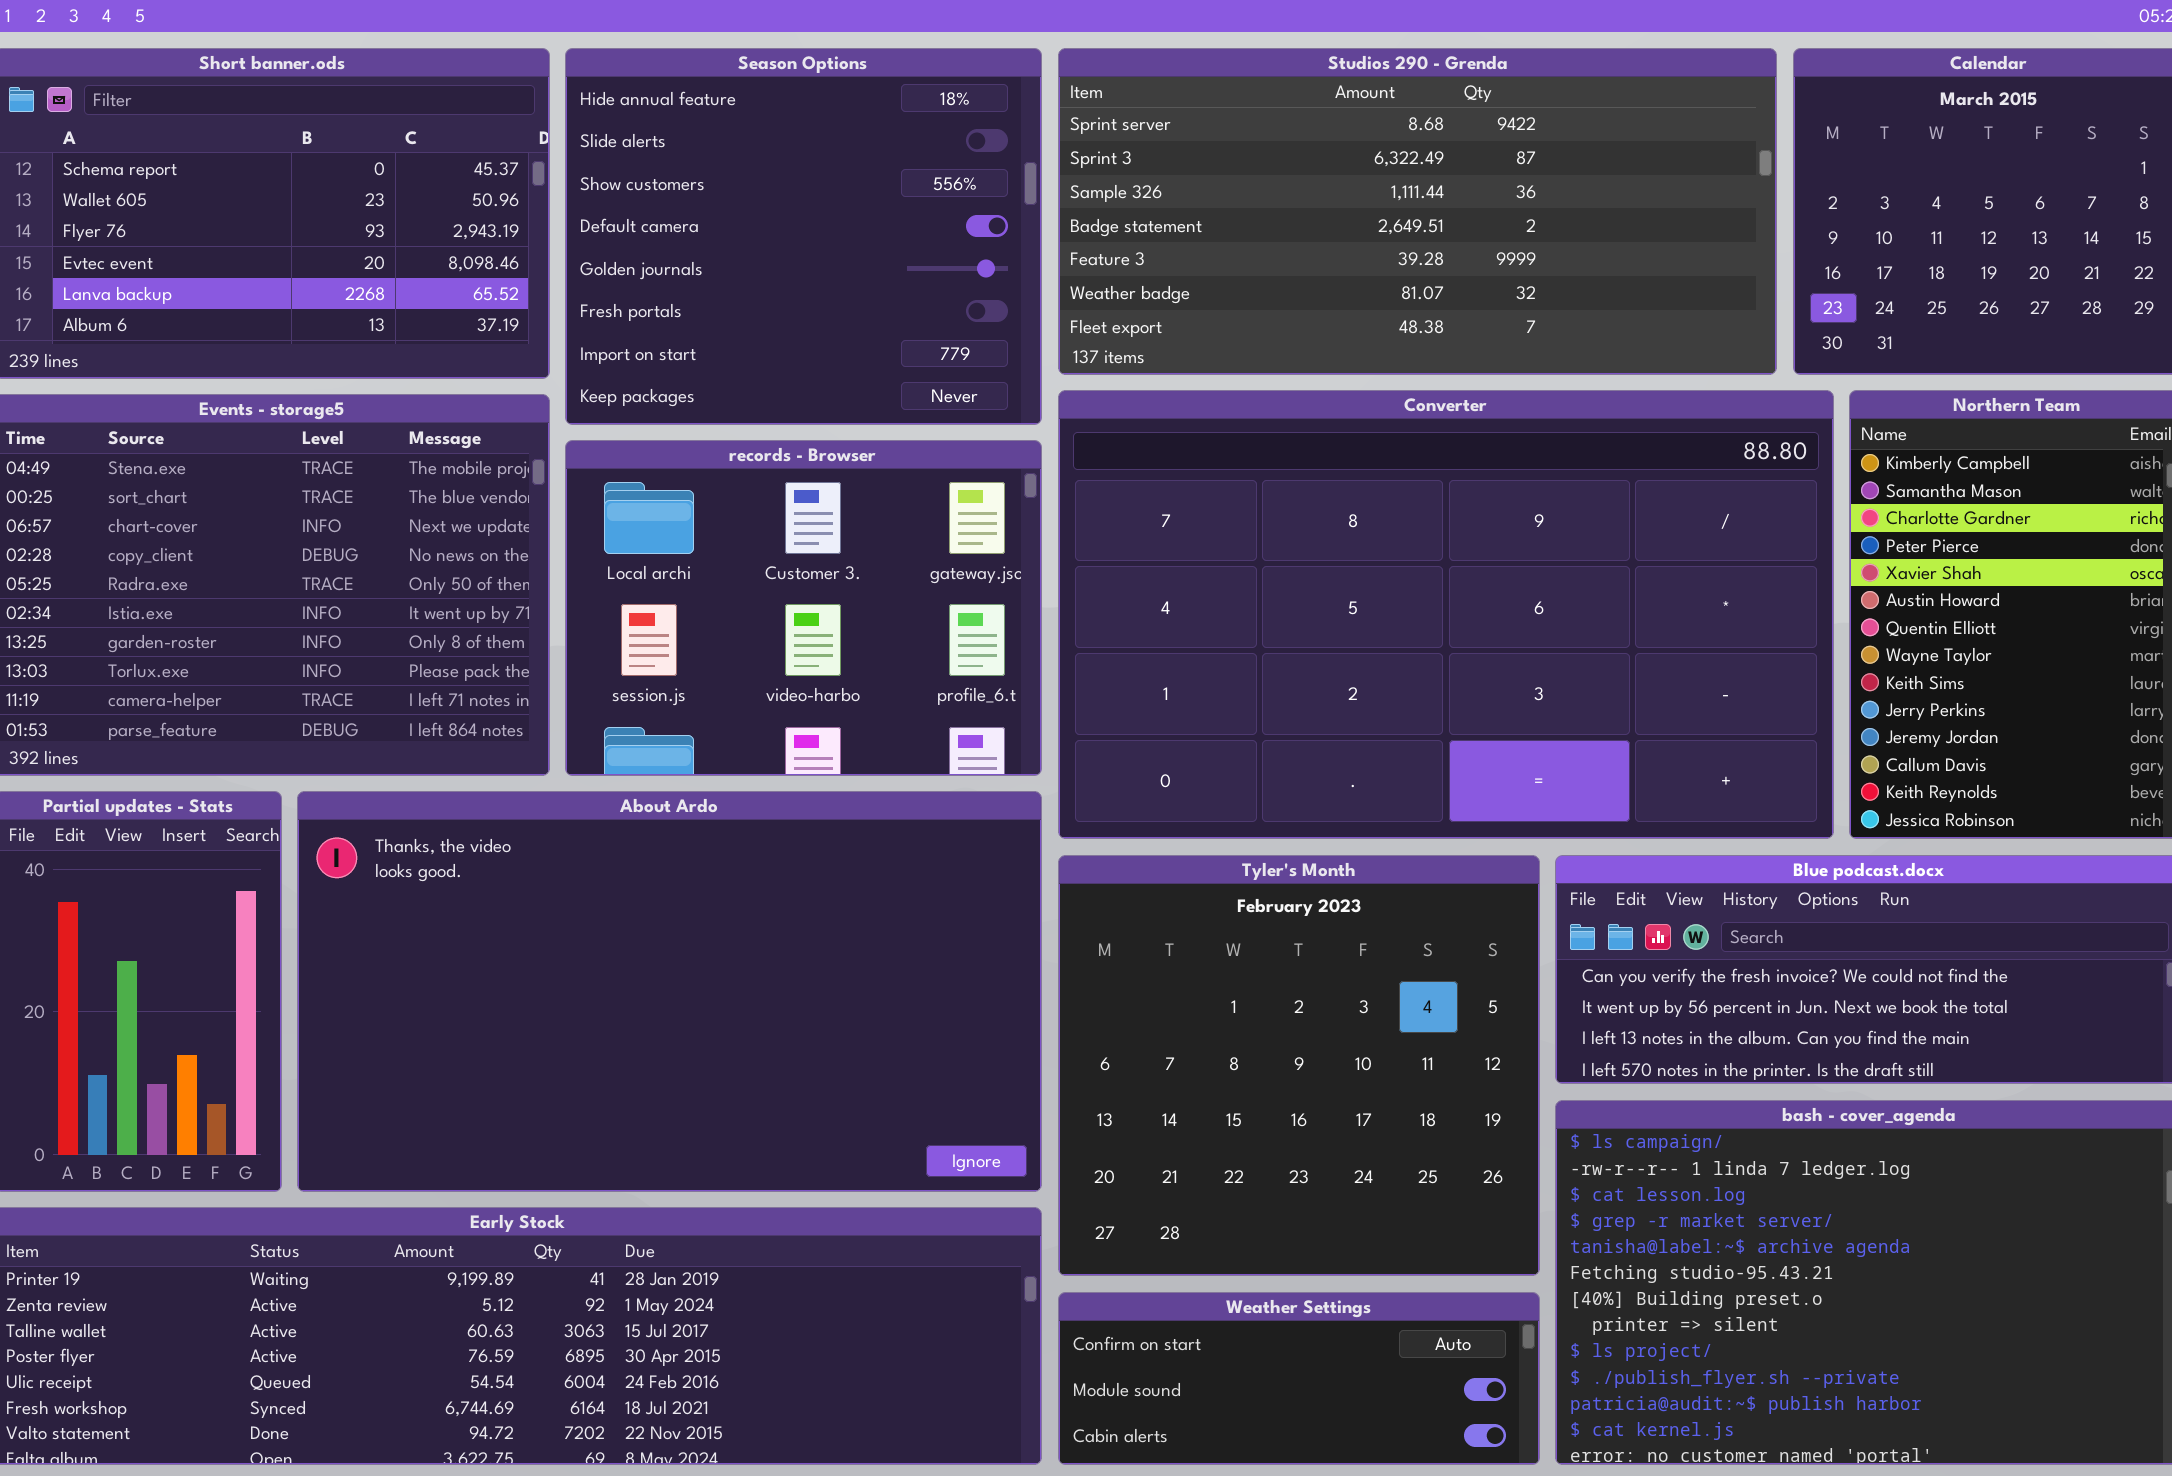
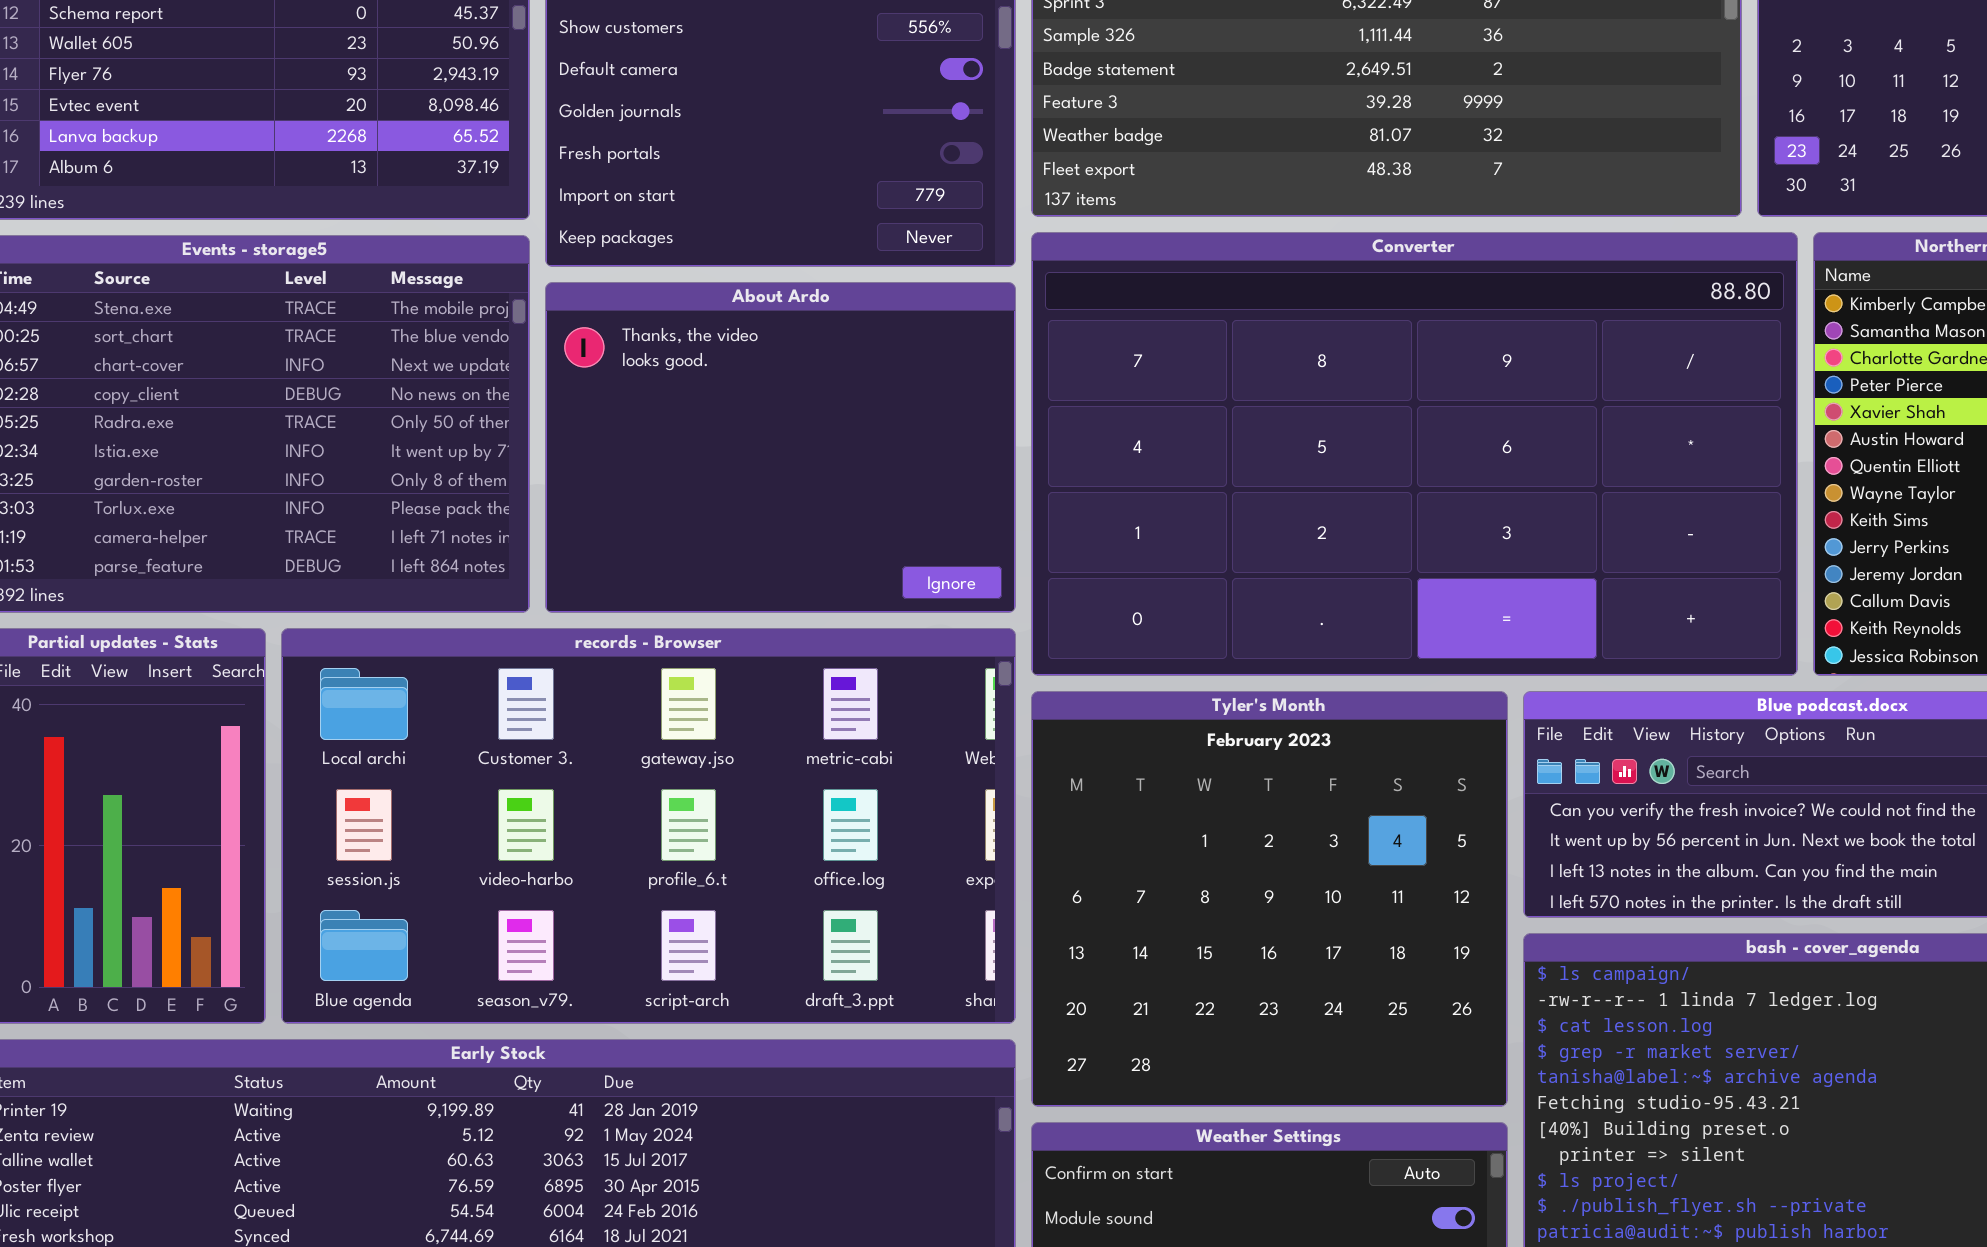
records - Browser: [565,440,1042,776] -> [281,628,1016,1024], moved, resized
About Ardo: [297,791,1042,1192] -> [545,282,1016,613], moved, resized

